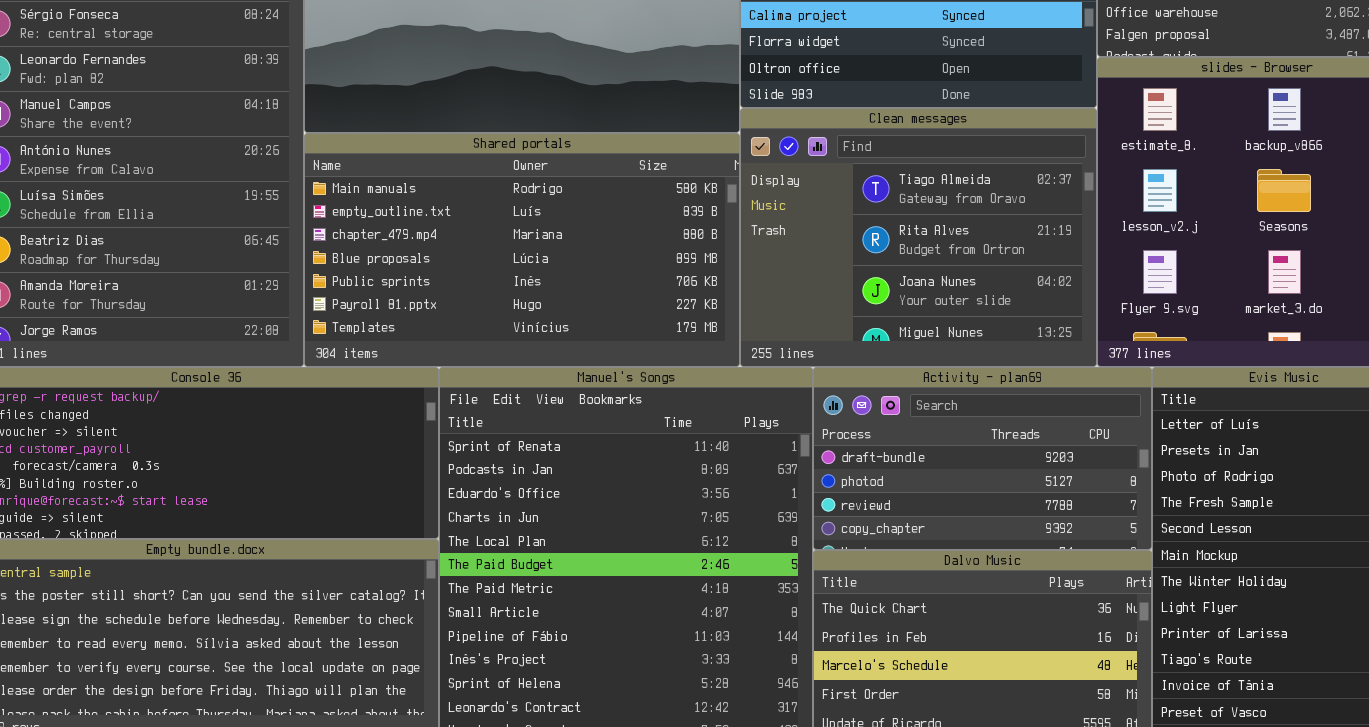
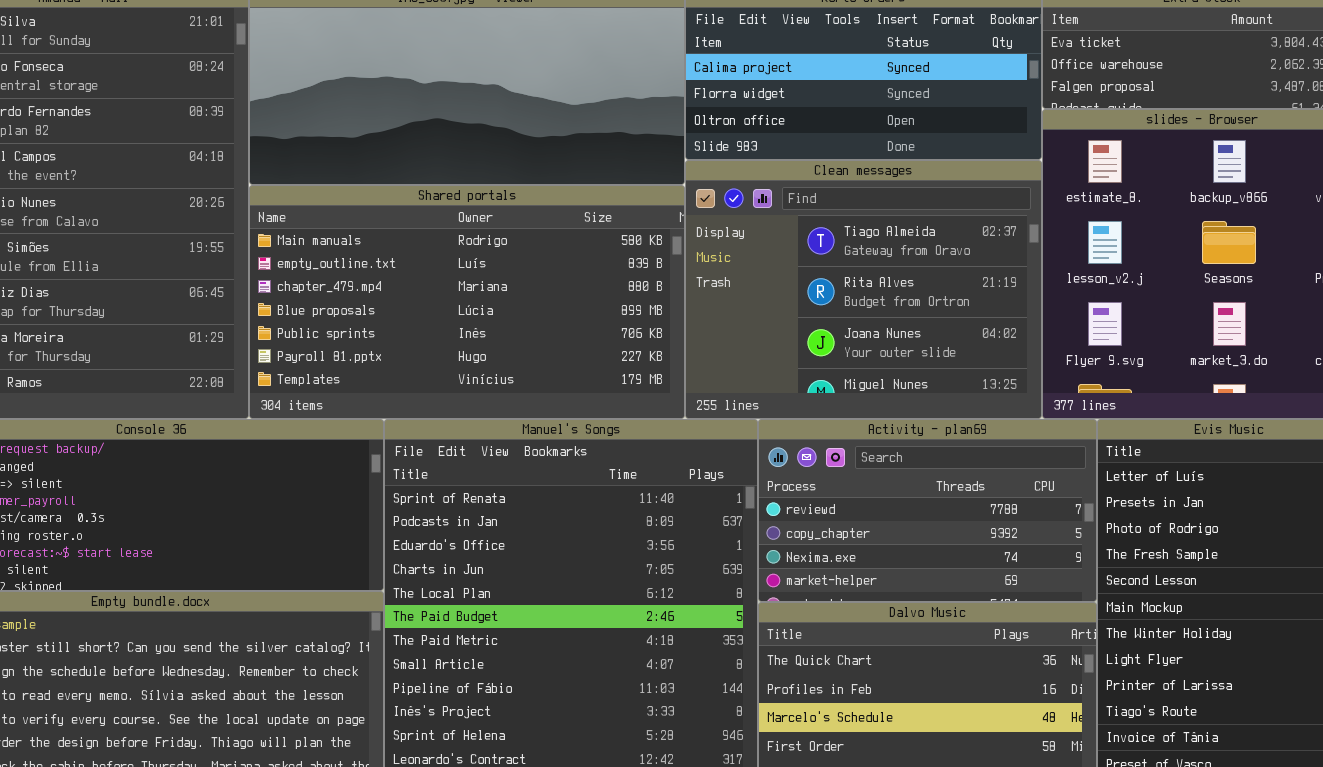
Activity - plan69: [813,367,1152,550] -> [758,419,1097,602], scrolled down 2 rows

